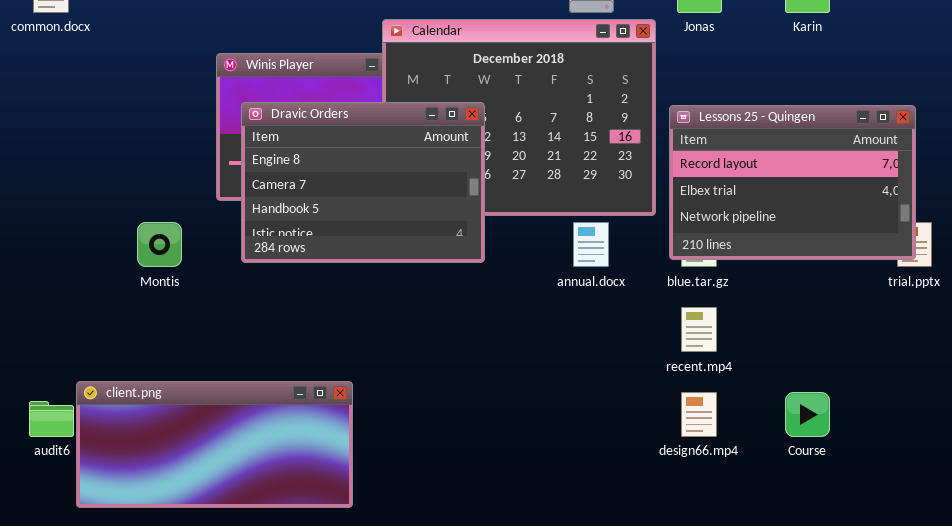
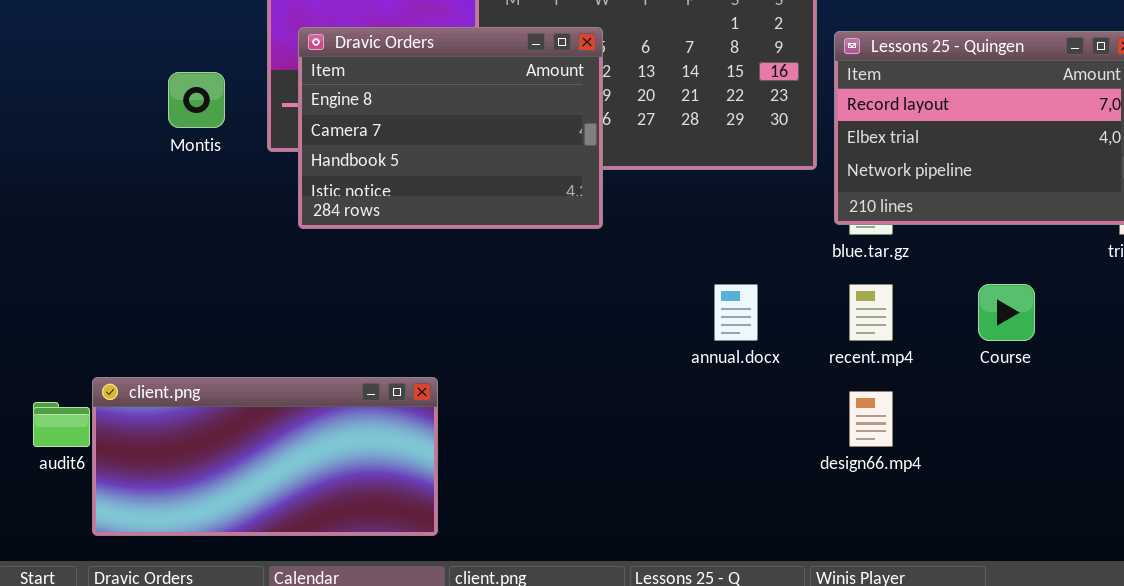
Montis: [137,222,182,267] -> [168,72,225,128], moved
annual.docx: [573,222,609,267] -> [714,284,758,341], moved
Course: [785,392,830,437] -> [978,284,1035,341], moved

